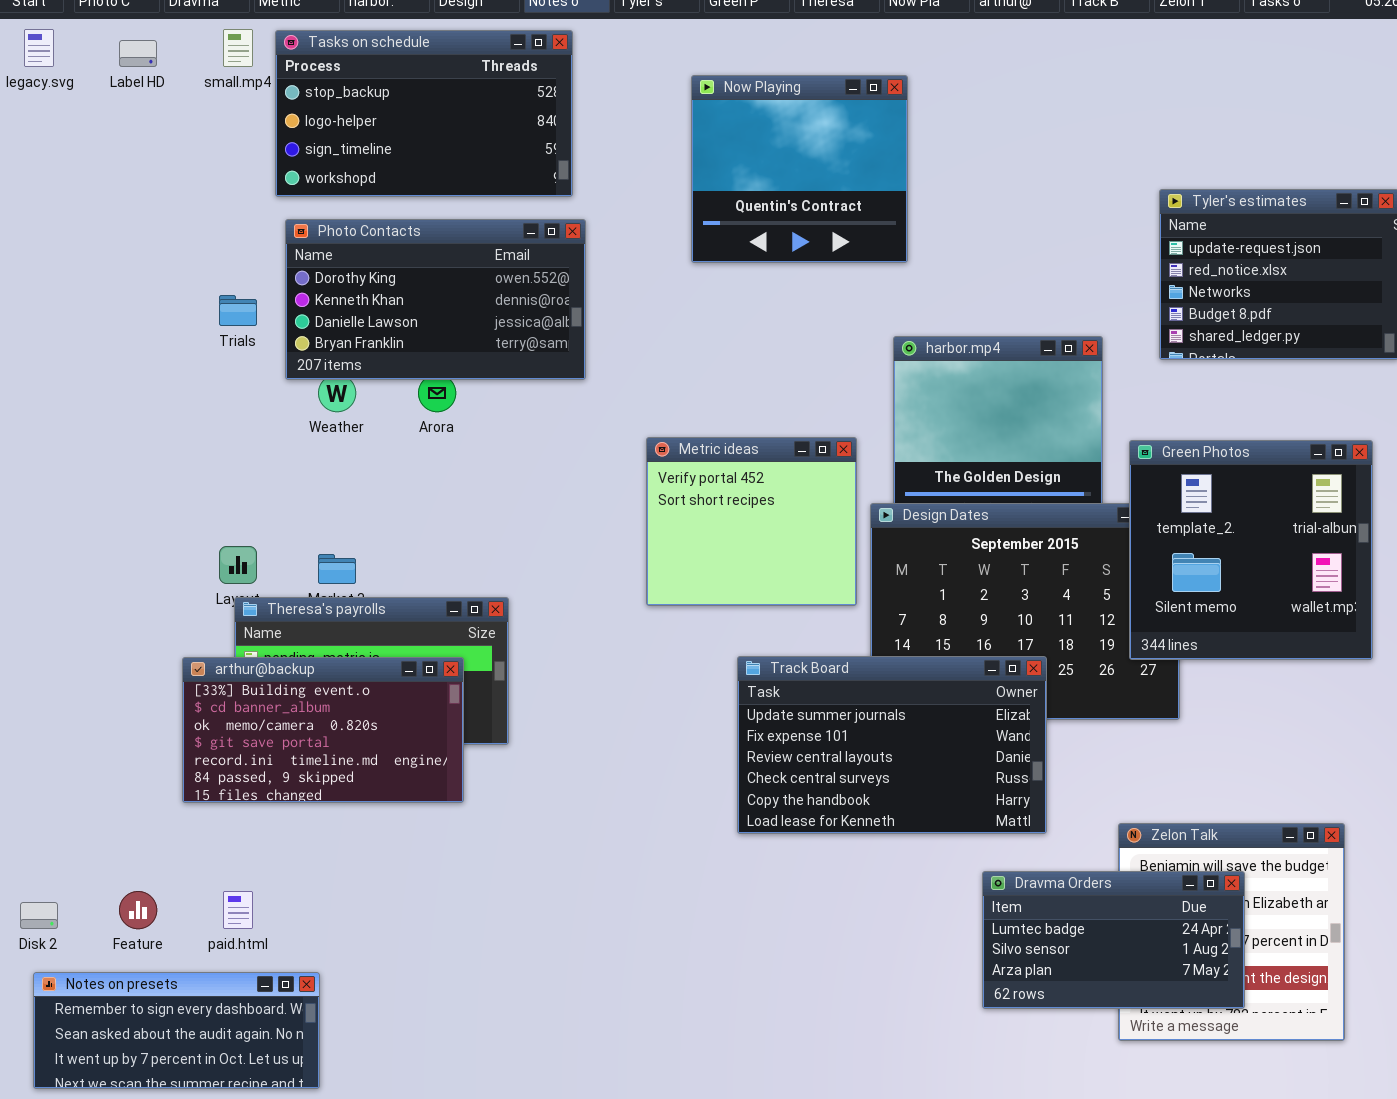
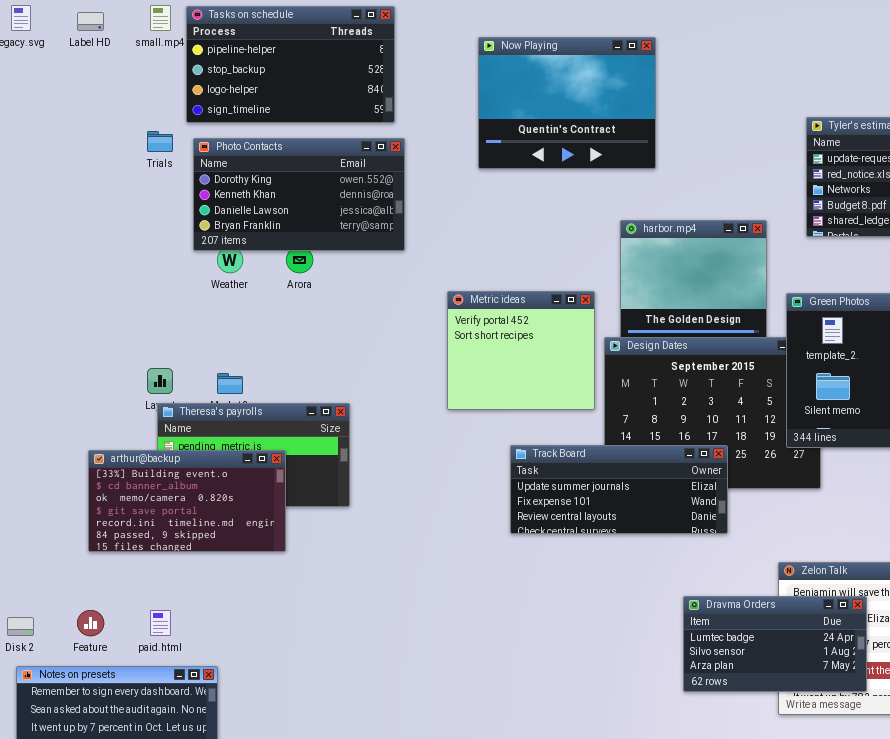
Tasks on schedule: [275,30,573,197] -> [186,6,395,123], scrolled up 1 row
Now Playing: [691,75,908,263] -> [478,37,656,169], resized
Trials: [219,295,257,326] -> [147,131,173,152], moved
Track Board: [737,656,1047,834] -> [510,445,728,534], resized
arthur@backup: [182,657,464,803] -> [88,450,286,552], moved

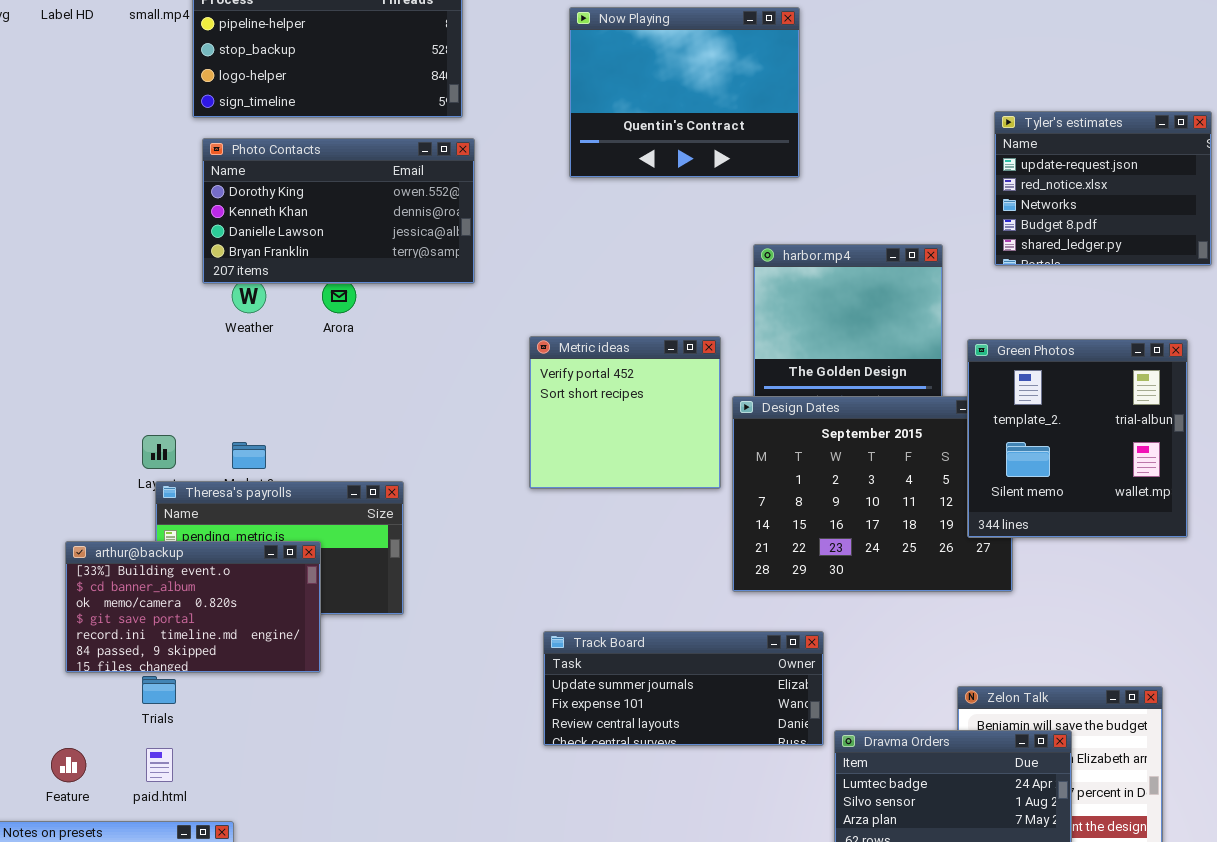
Trials: [147,131,173,152] -> [142,676,176,704], moved
Track Board: [510,445,728,534] -> [543,631,824,746], moved

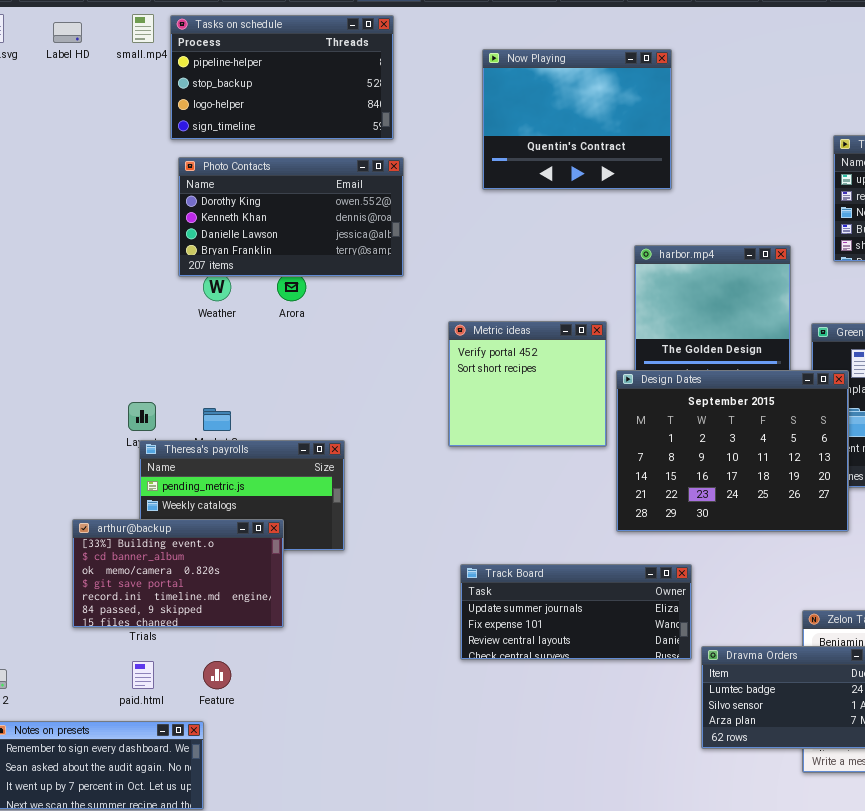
Design Dates: [732,396,1013,592] -> [616,370,849,532], raised
arthur@backup: [65,541,321,673] -> [72,519,284,628], moved
Feature: [51,748,86,782] -> [203,661,231,689], moved

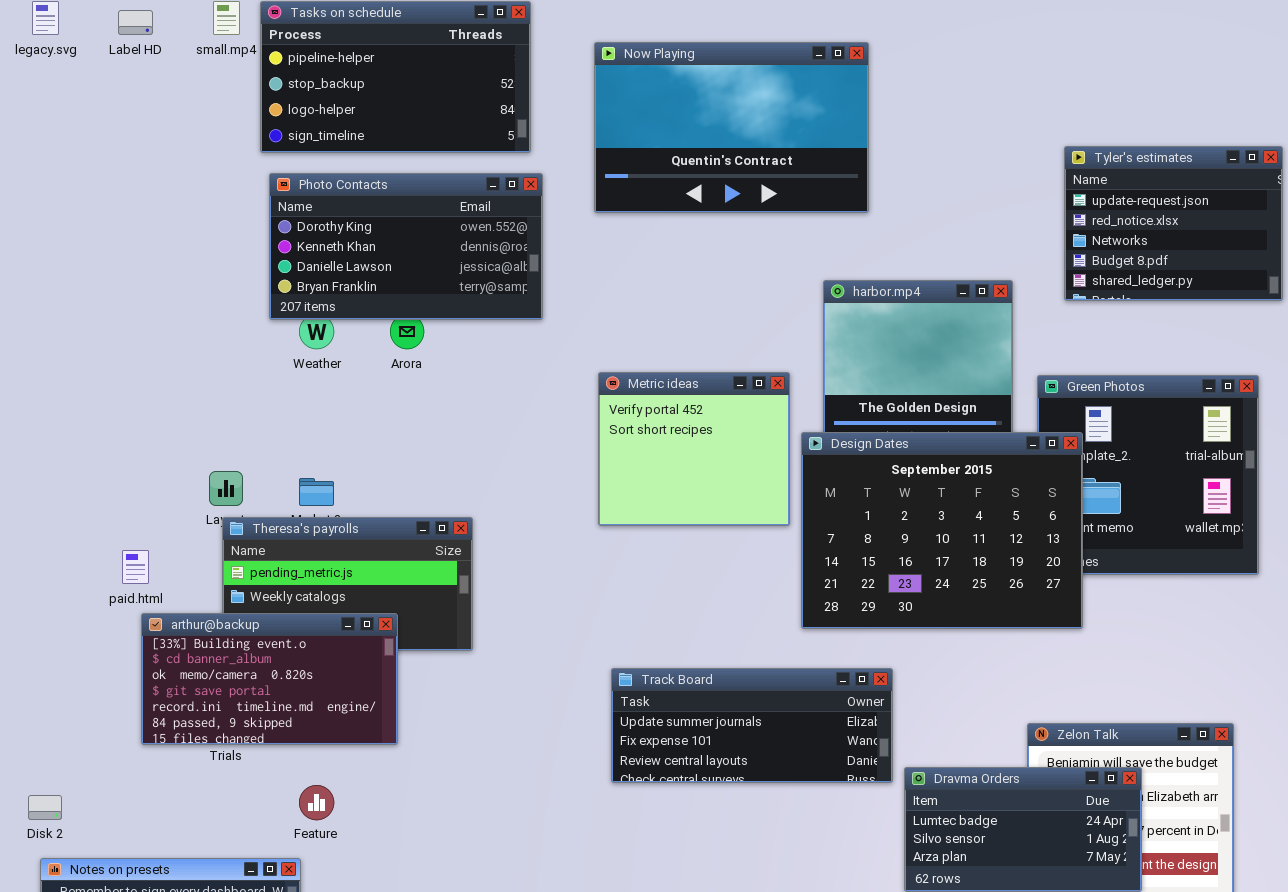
Now Playing: [482,49,672,190] -> [594,42,869,213], resized
paid.html: [132,661,154,689] -> [122,550,149,584], moved

